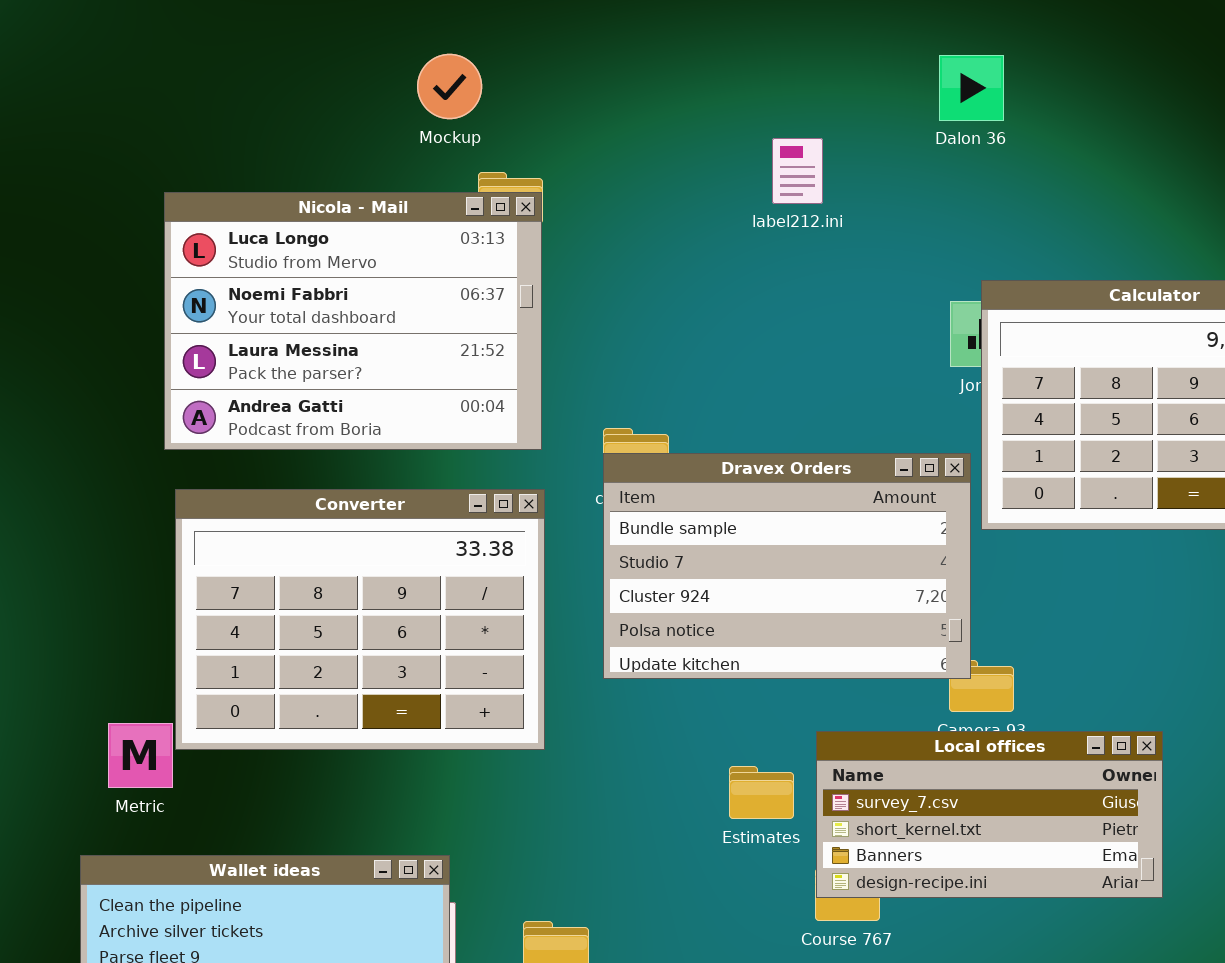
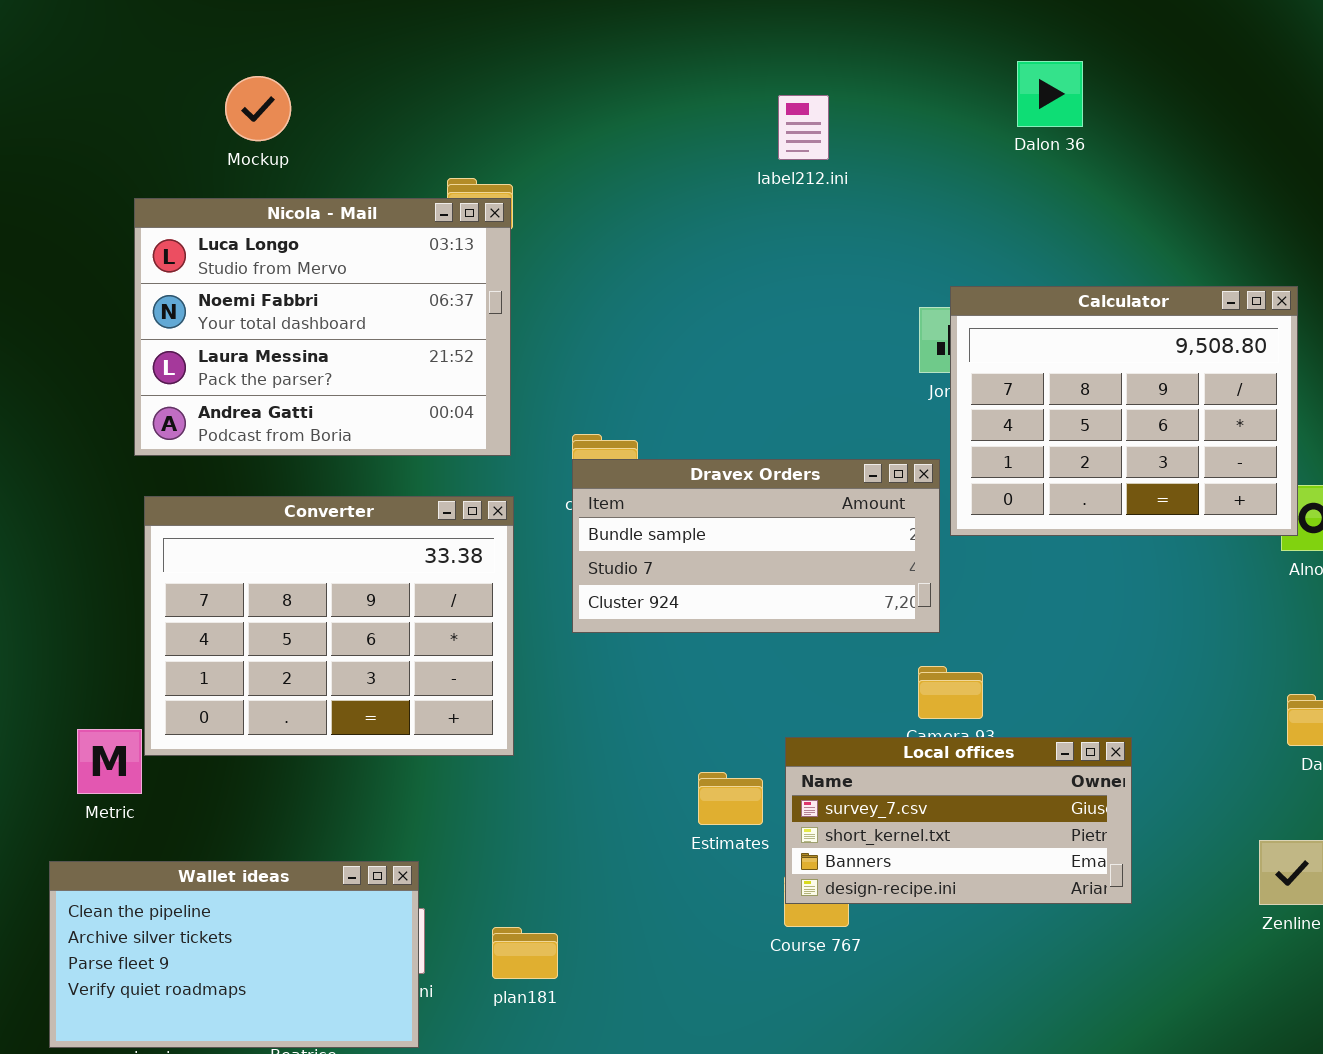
Mockup: [417,54,482,119] -> [225,76,291,141], moved
Dalon 36: [939,55,1004,121] -> [1017,61,1083,127], moved
label212.ini: [772,138,823,204] -> [778,95,829,160], moved
Dravex Orders: [603,453,971,679] -> [572,459,940,633], resized

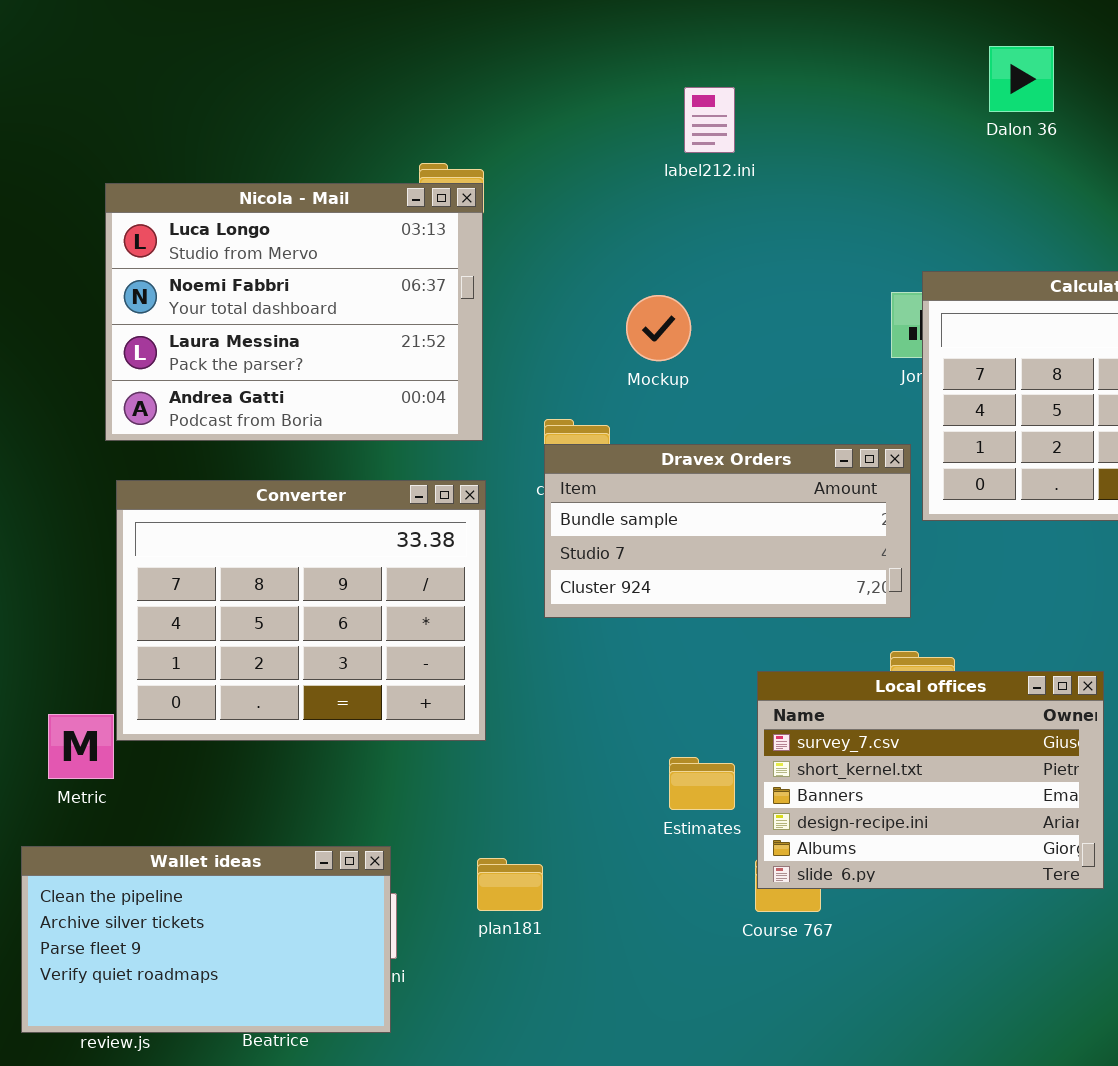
Mockup: [225,76,291,141] -> [626,295,691,361], moved
label212.ini: [778,95,829,160] -> [684,87,735,153], moved
Local offices: [785,737,1132,904] -> [757,671,1104,889], resized
plan181: [492,927,558,979] -> [477,858,543,911], moved

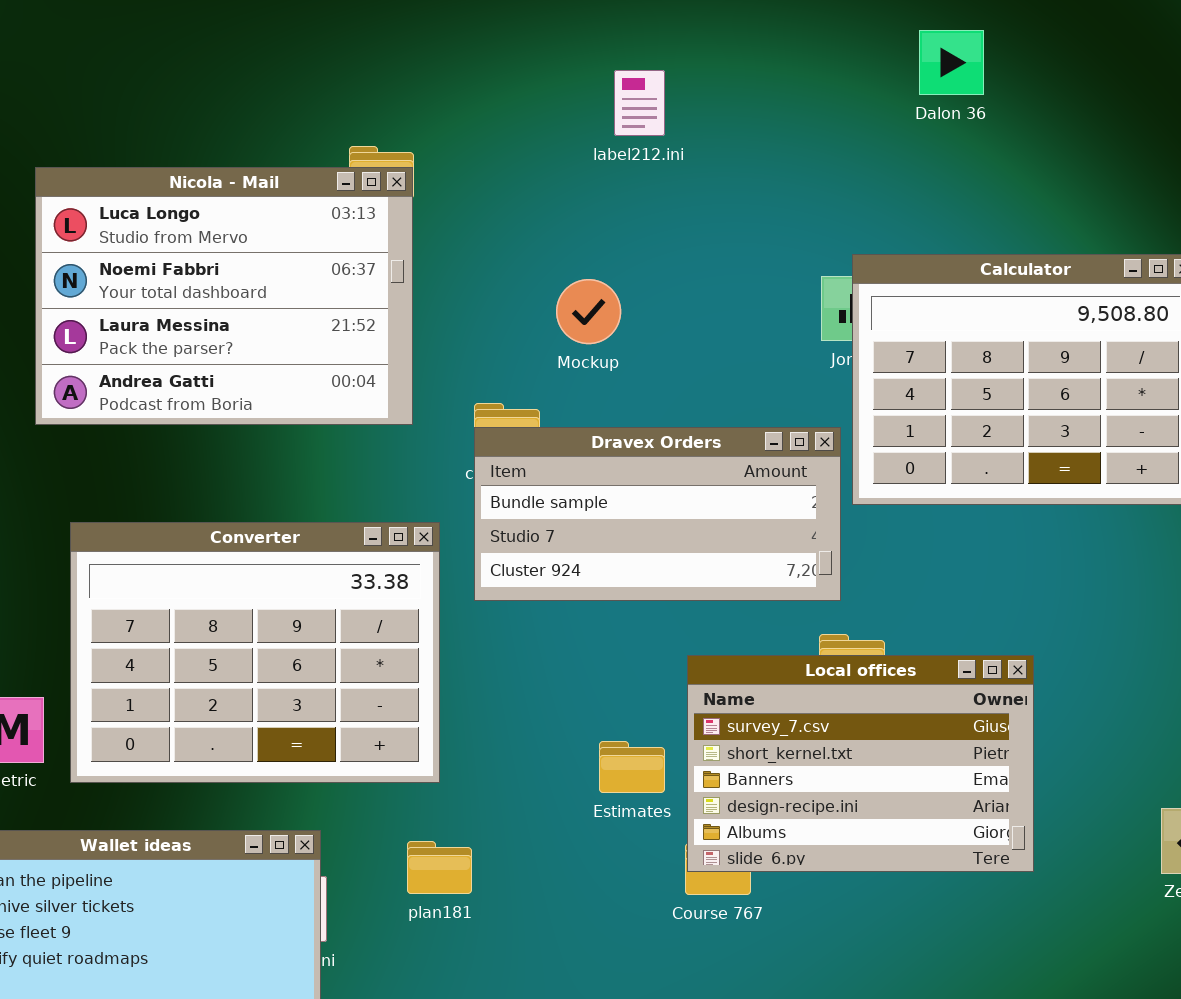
Converter: [116,480,486,741] -> [70,522,440,783], moved

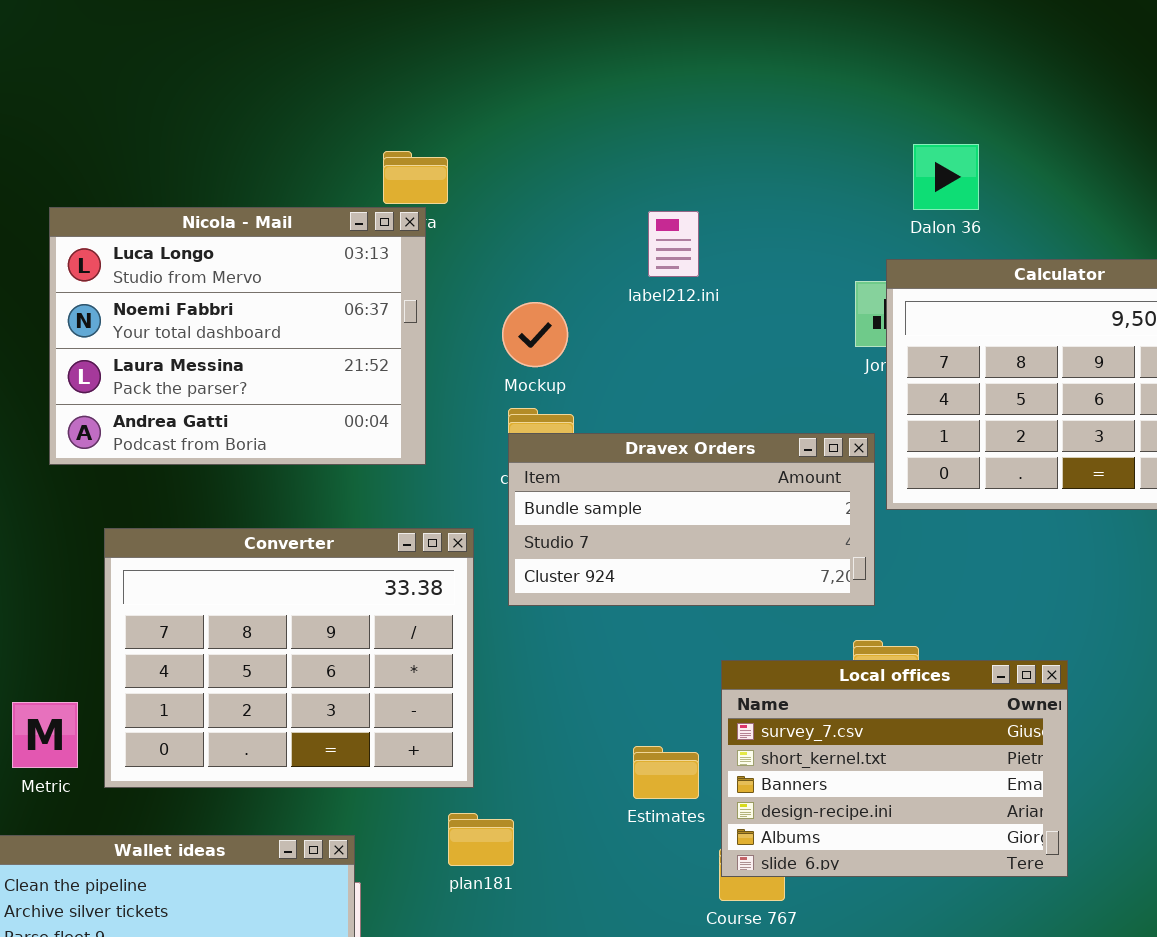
Dalon 36: [919,30,984,95] -> [913,144,979,210], moved
label212.ini: [614,70,665,136] -> [648,211,699,277], moved
Nicola - Mail: [35,167,413,425] -> [49,207,426,465], moved
Mockup: [556,279,621,344] -> [502,302,568,367], moved
plan181: [407,841,472,894] -> [448,813,514,866], moved

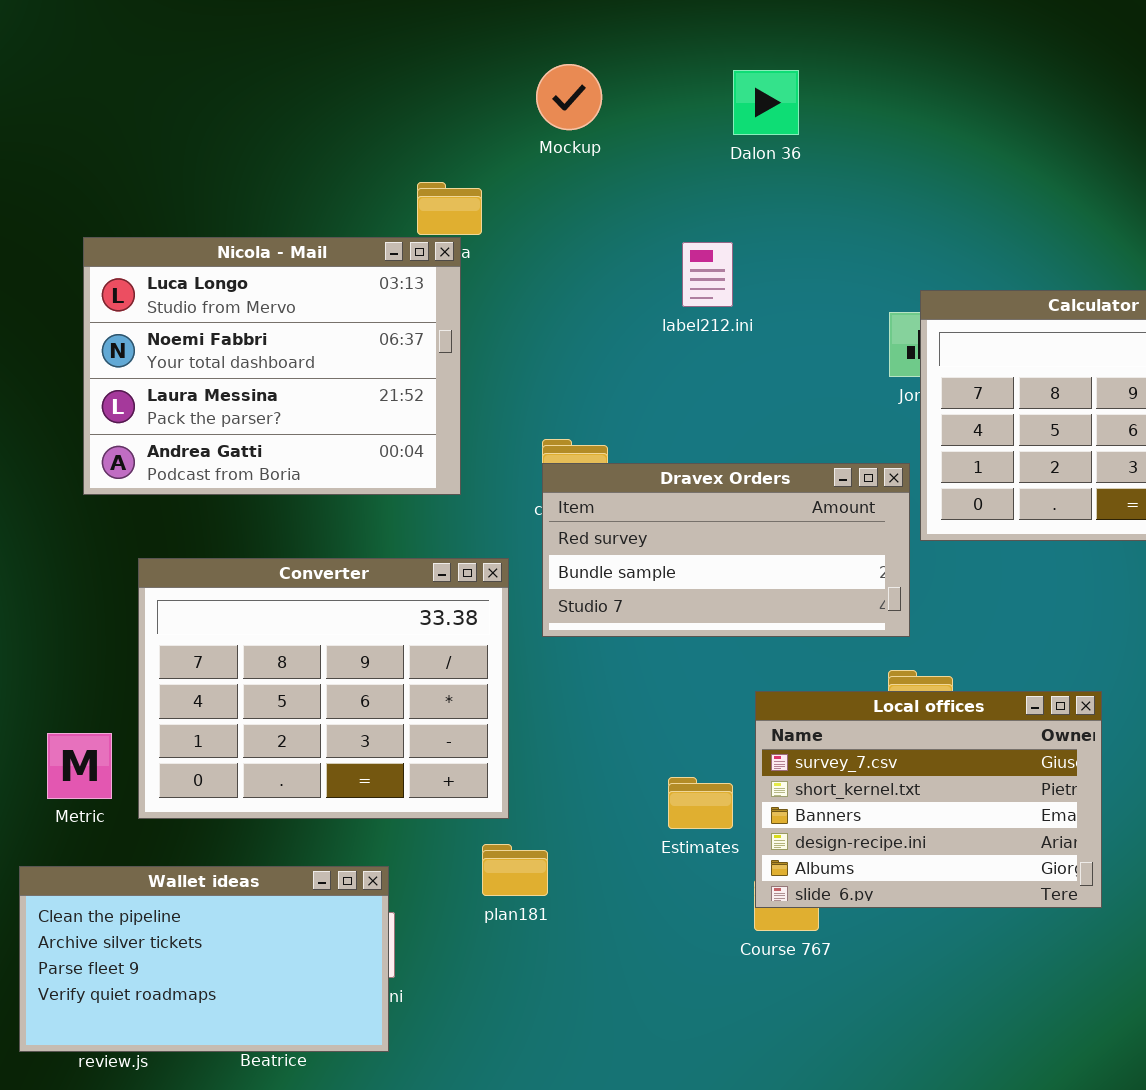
Dalon 36: [913,144,979,210] -> [733,70,799,135], moved
Mockup: [502,302,568,367] -> [536,64,602,130], moved
Dravex Orders: [508,433,875,606] -> [542,463,910,637], scrolled up 1 row

